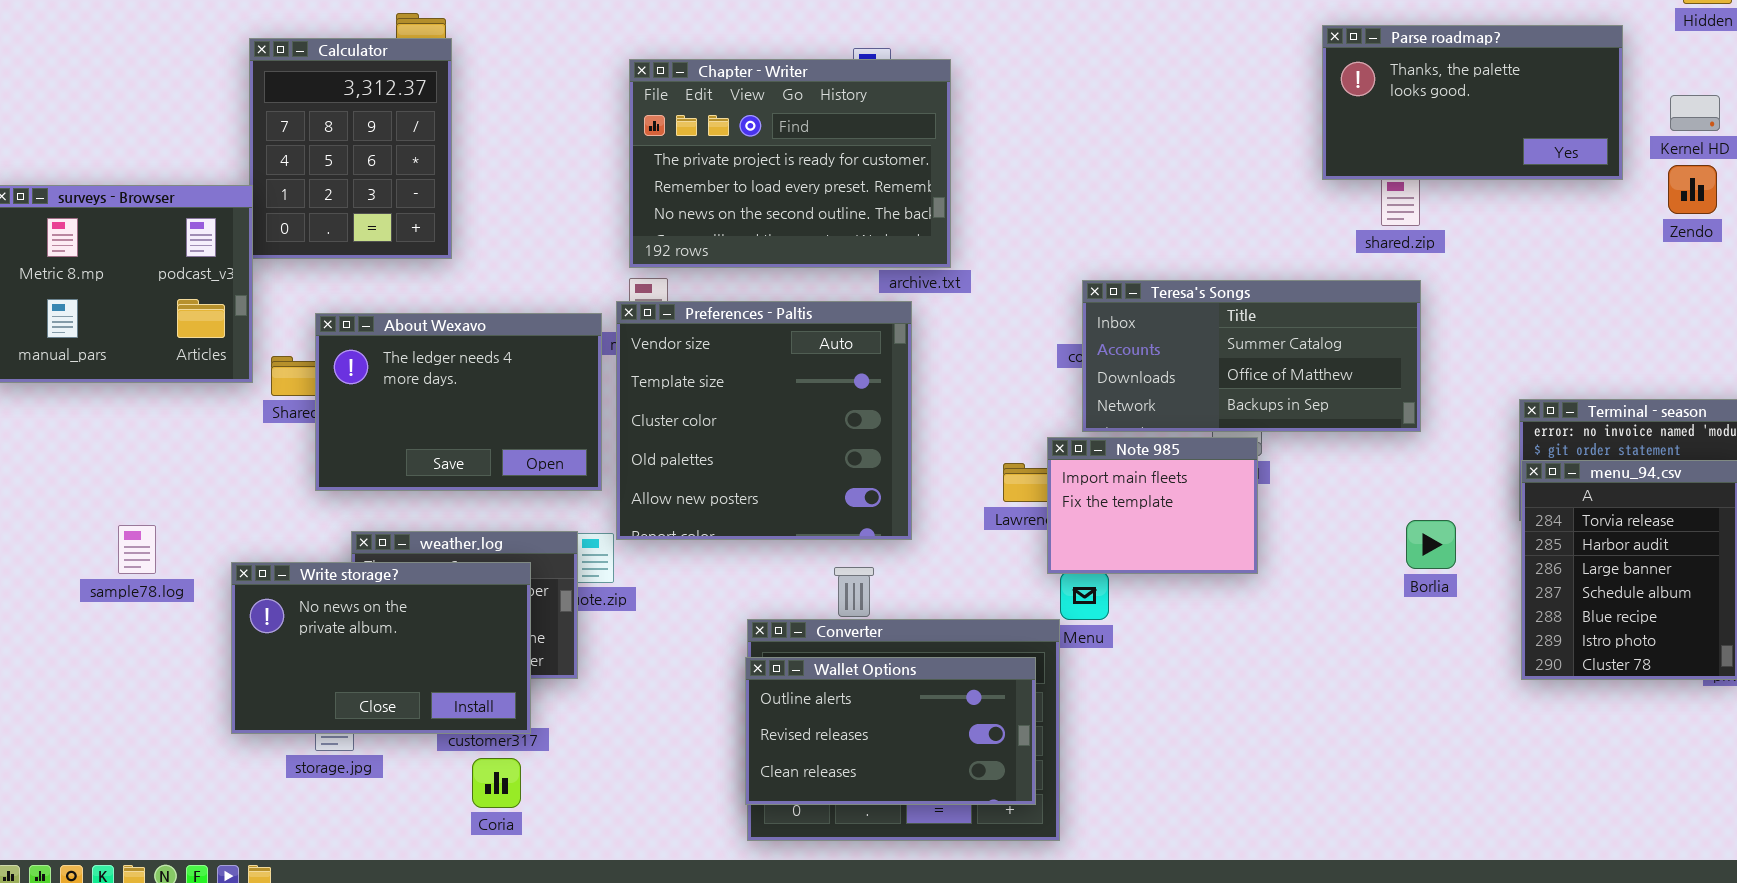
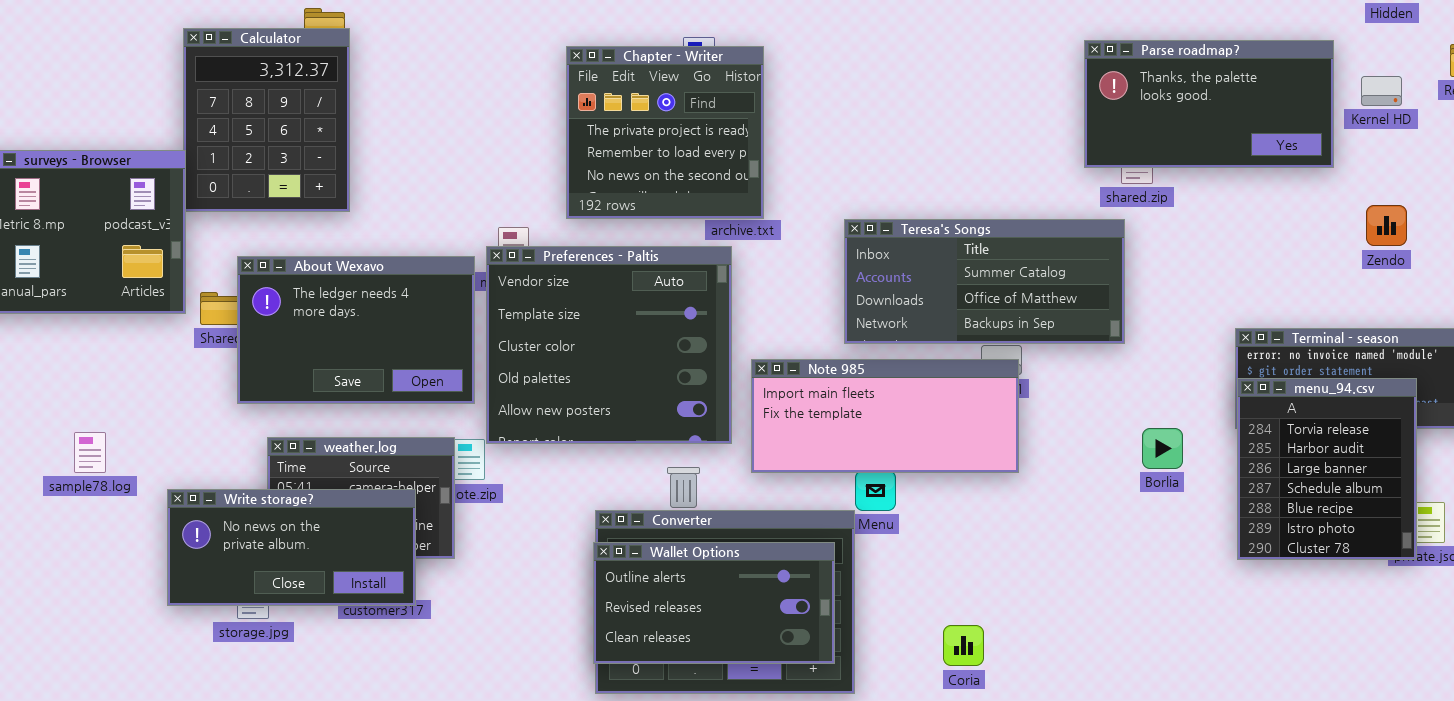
Parse roadmap?: [1322,25,1623,180] -> [1084,40,1334,168], moved
Chapter - Writer: [629,59,951,268] -> [566,46,764,219], resized
Zendo: [1668,165,1717,214] -> [1366,205,1407,246], moved
Teresa's Songs: [1082,280,1421,432] -> [844,219,1125,344], moved
Note 985: [1047,437,1258,574] -> [751,359,1019,473], resized
Write storage?: [231,562,531,734] -> [167,489,416,606], resized
Coria: [472,758,521,808] -> [943,625,984,666], moved

